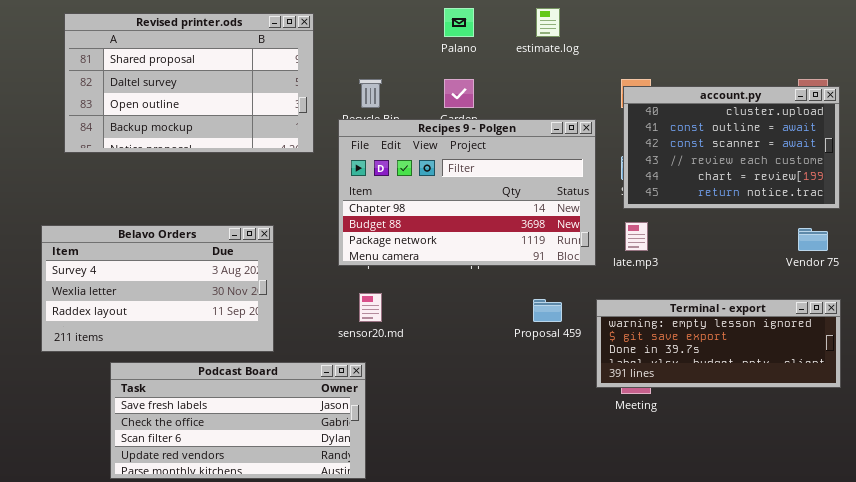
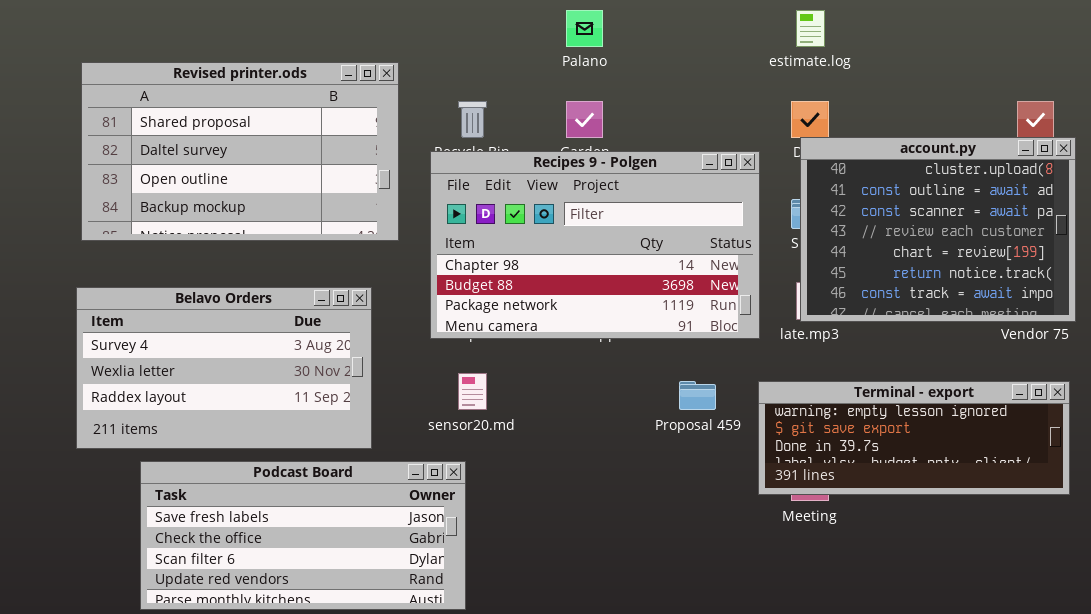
estimate.log: [536,8,560,37] -> [796,10,825,47], moved
Revised printer.ods: [64,13,314,153] -> [81,62,399,241], moved
account.py: [623,86,840,209] -> [800,137,1076,322], moved, resized
Belavo Orders: [41,225,274,352] -> [76,287,372,449], moved

